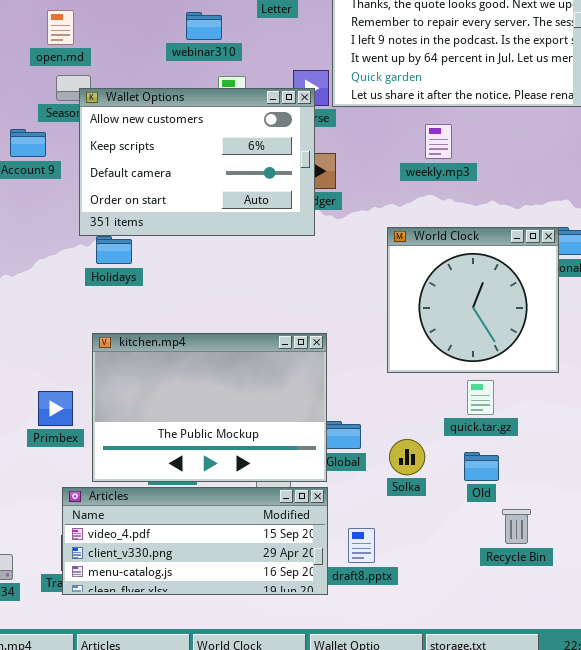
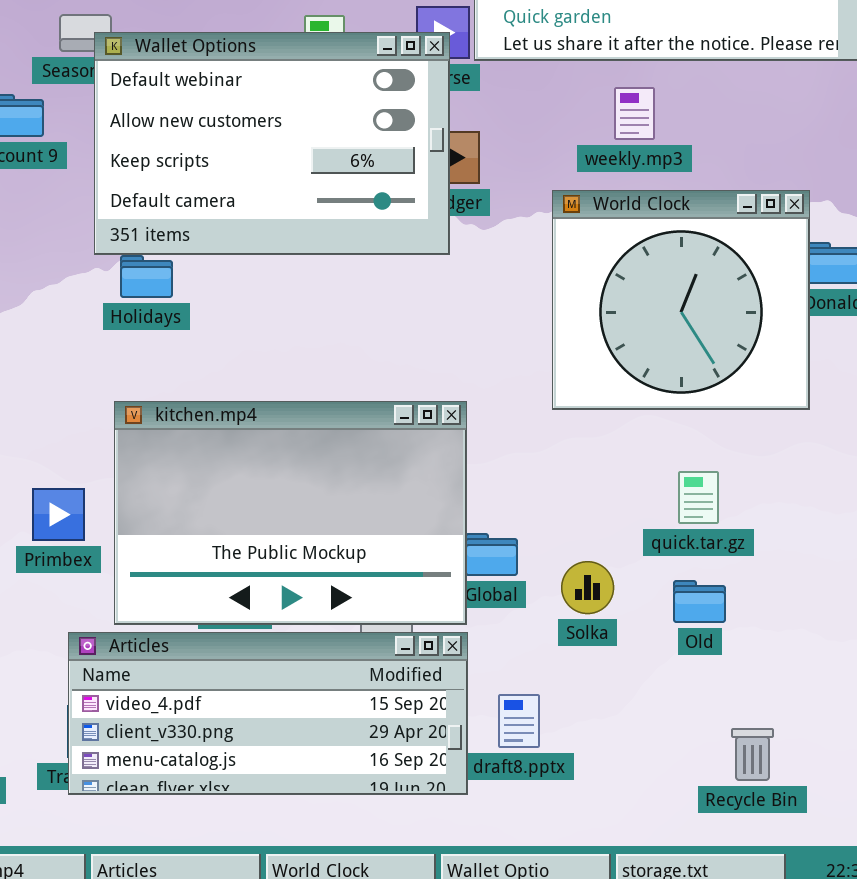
Wallet Options: [79,88,315,236] -> [94,32,450,255], scrolled up 1 row
World Clock: [387,227,559,373] -> [552,190,810,410], moved
Recycle Bin: [502,509,531,544] -> [731,728,774,781], moved

